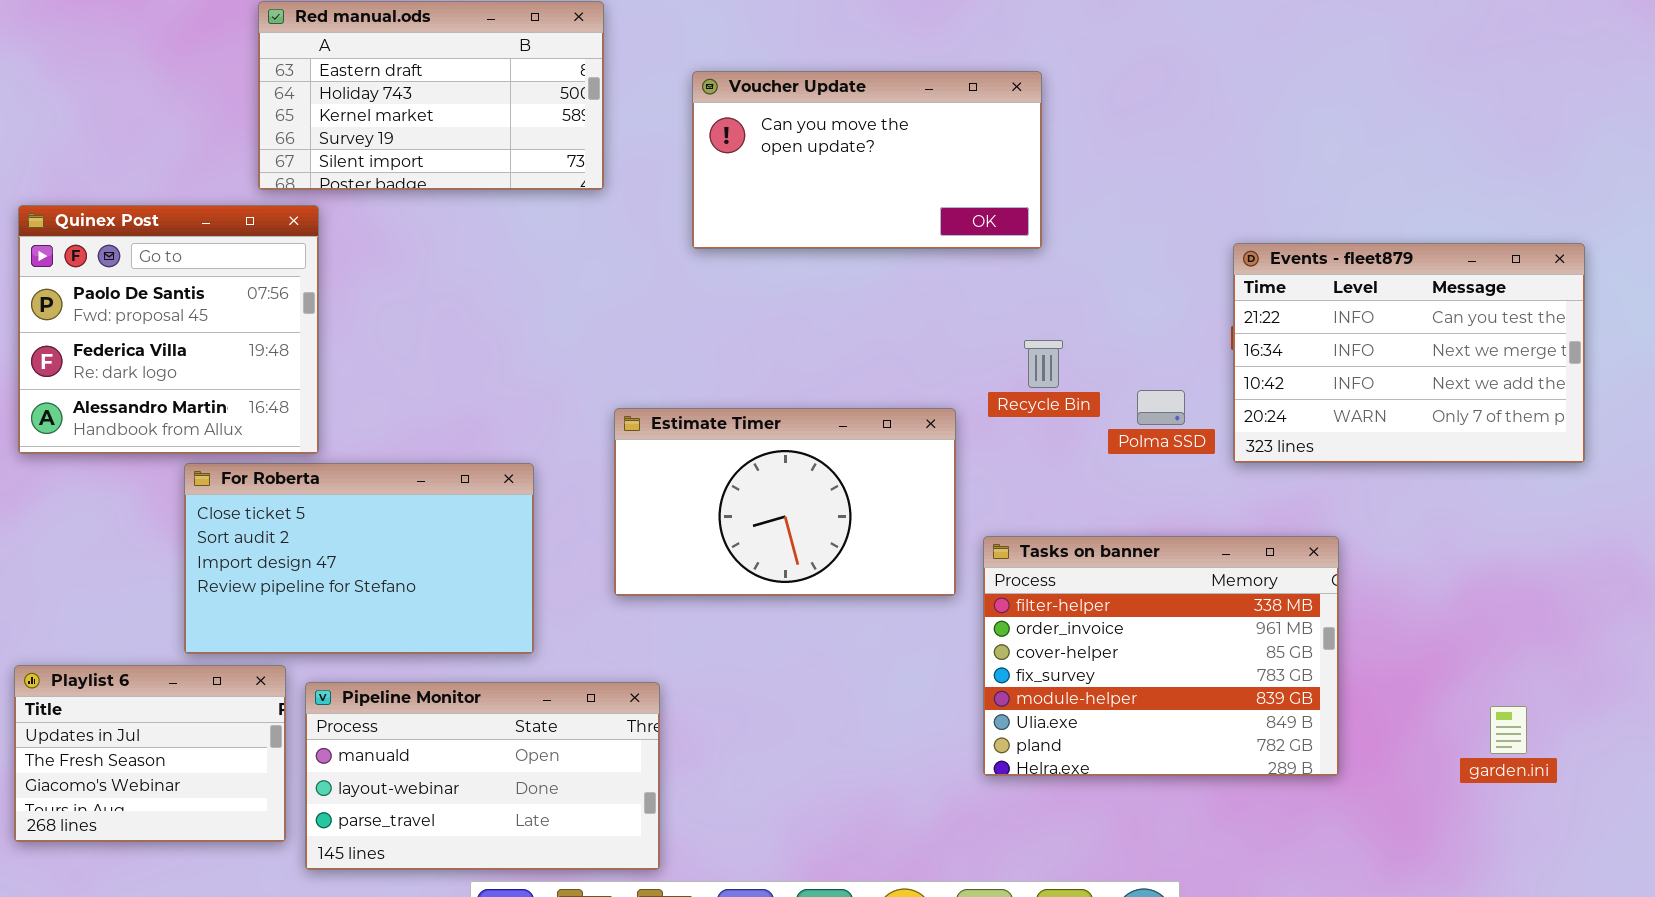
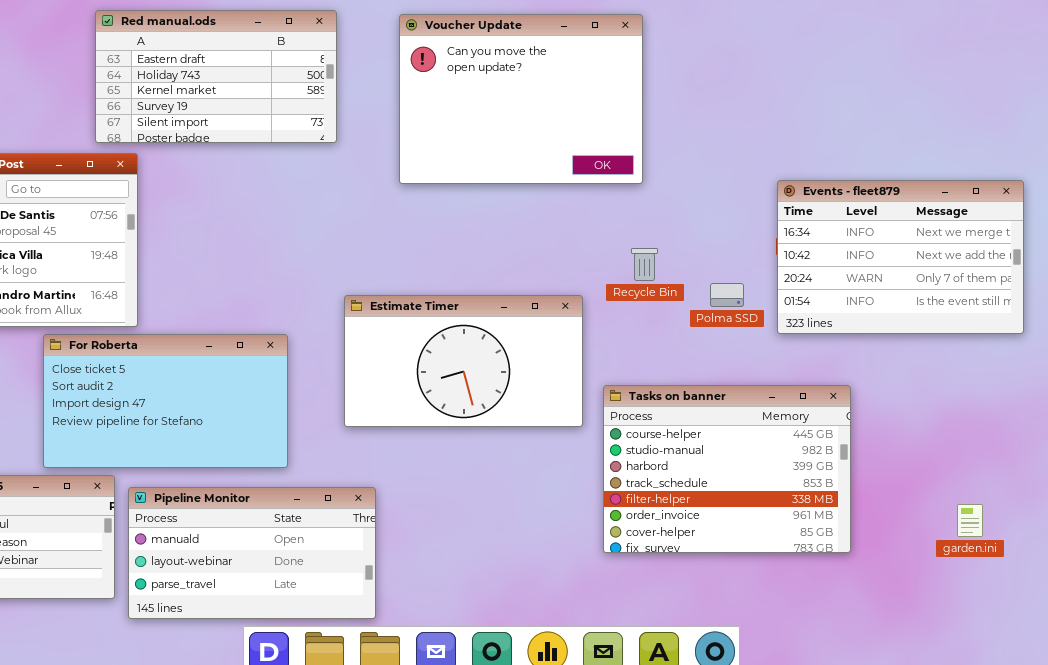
Voucher Update: [692,71,1042,249] -> [399,14,643,184], resized
Events - fleet879: [1233,243,1585,463] -> [777,180,1024,334], scrolled down 1 row
Tasks on banner: [983,536,1339,776] -> [603,385,851,553], scrolled up 4 rows

